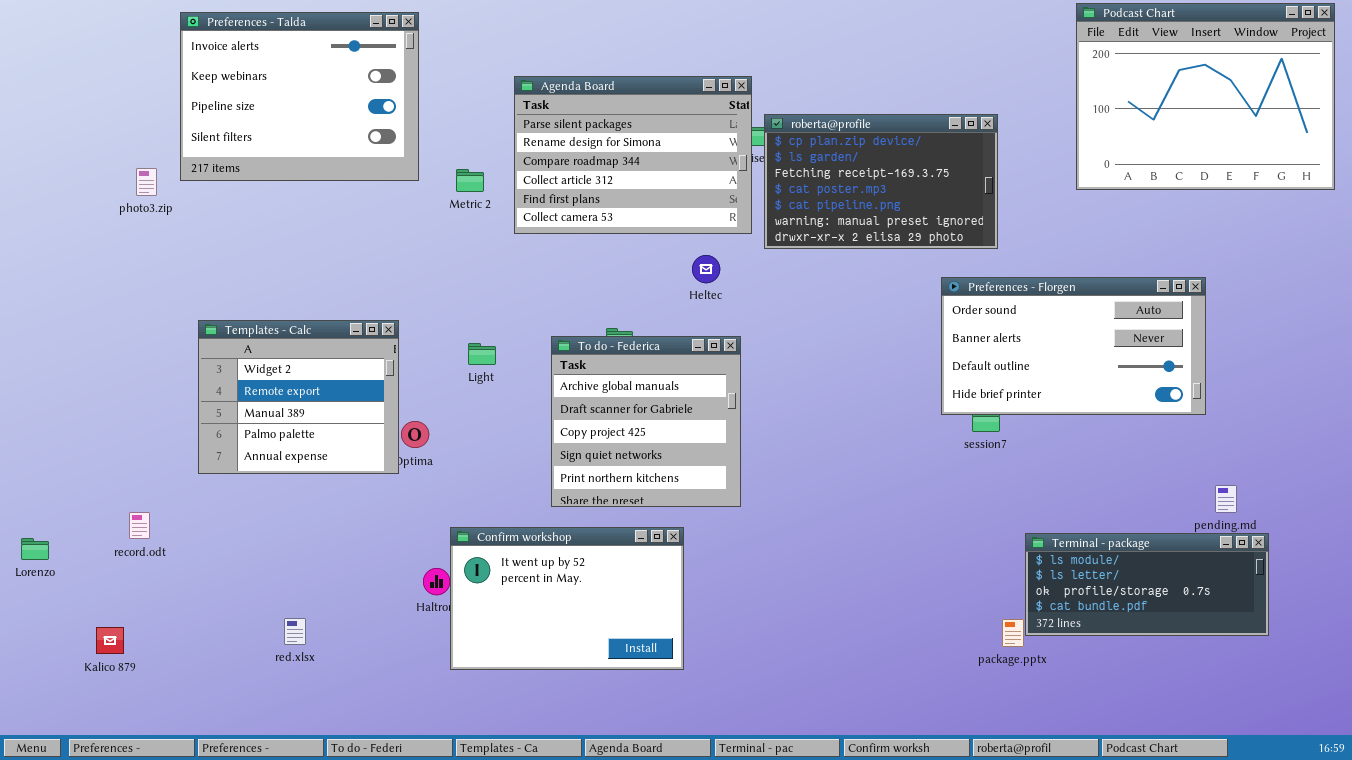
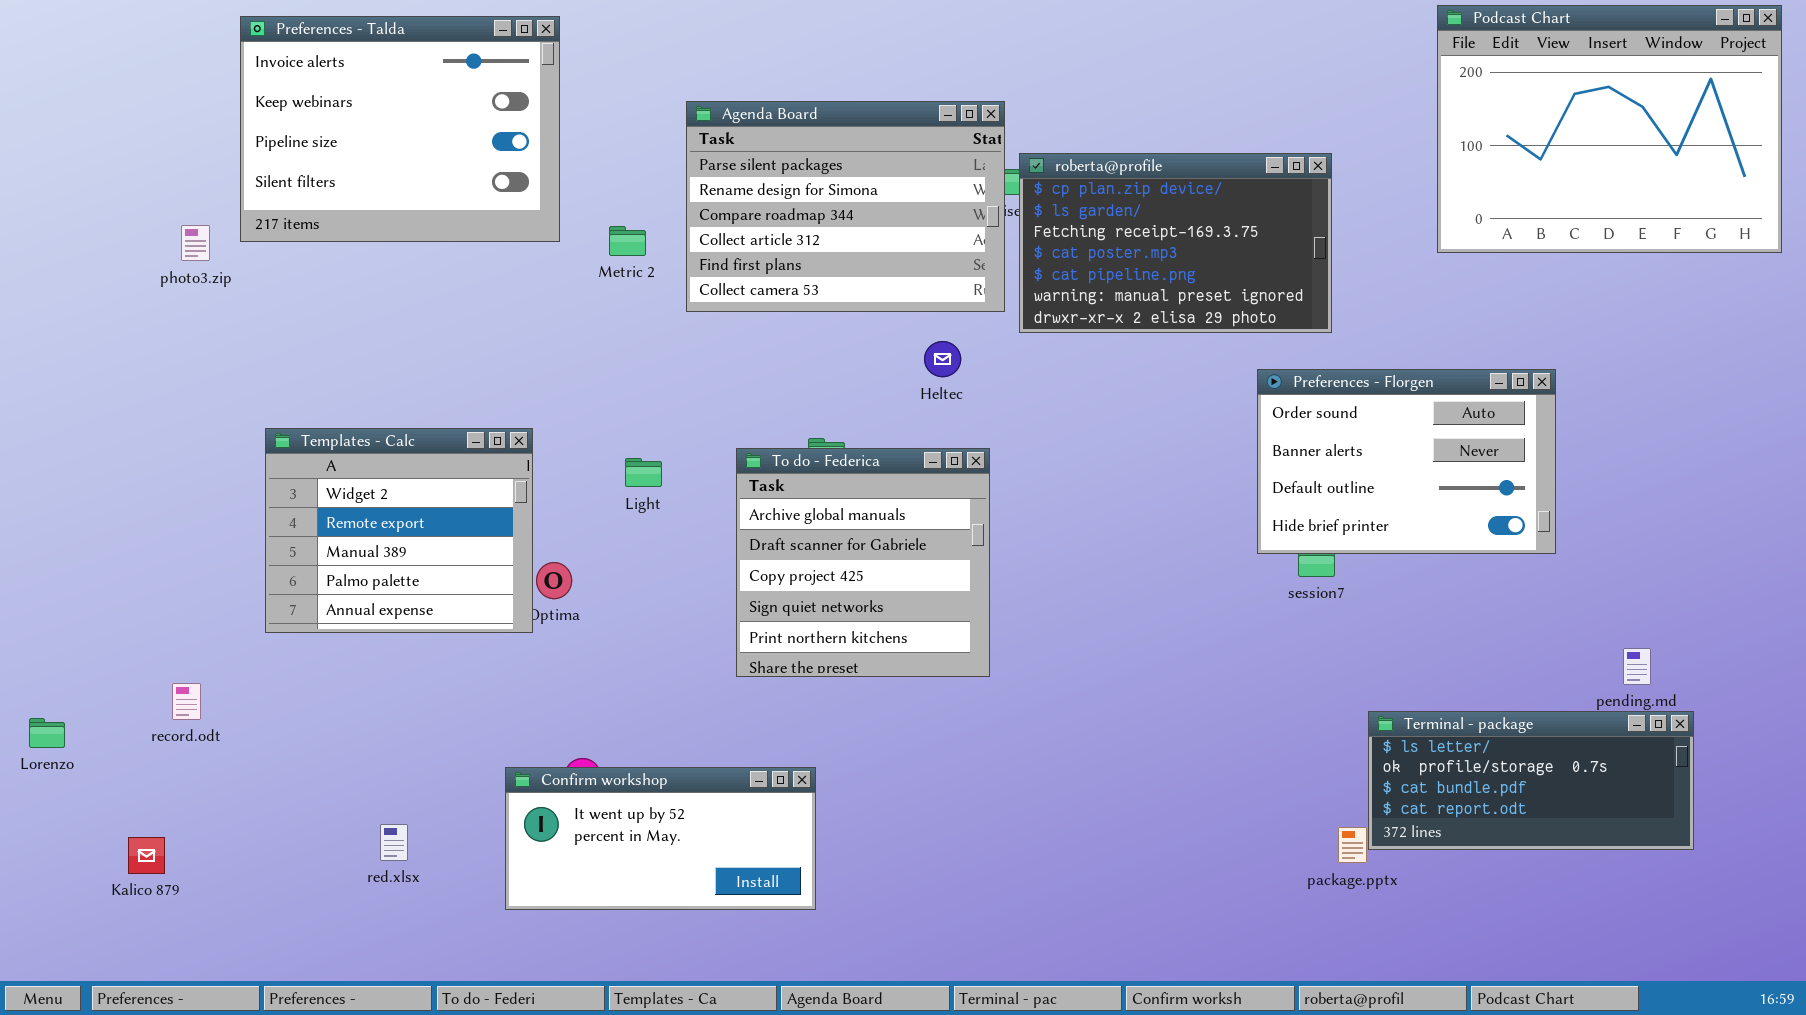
Preferences - Florgen: [941,277,1206,415] -> [1257,369,1556,554], resized
Confirm workshop: [450,527,684,670] -> [505,767,816,910], moved, resized
Terminal - package: [1025,533,1269,636] -> [1368,711,1694,850], scrolled down 1 row

